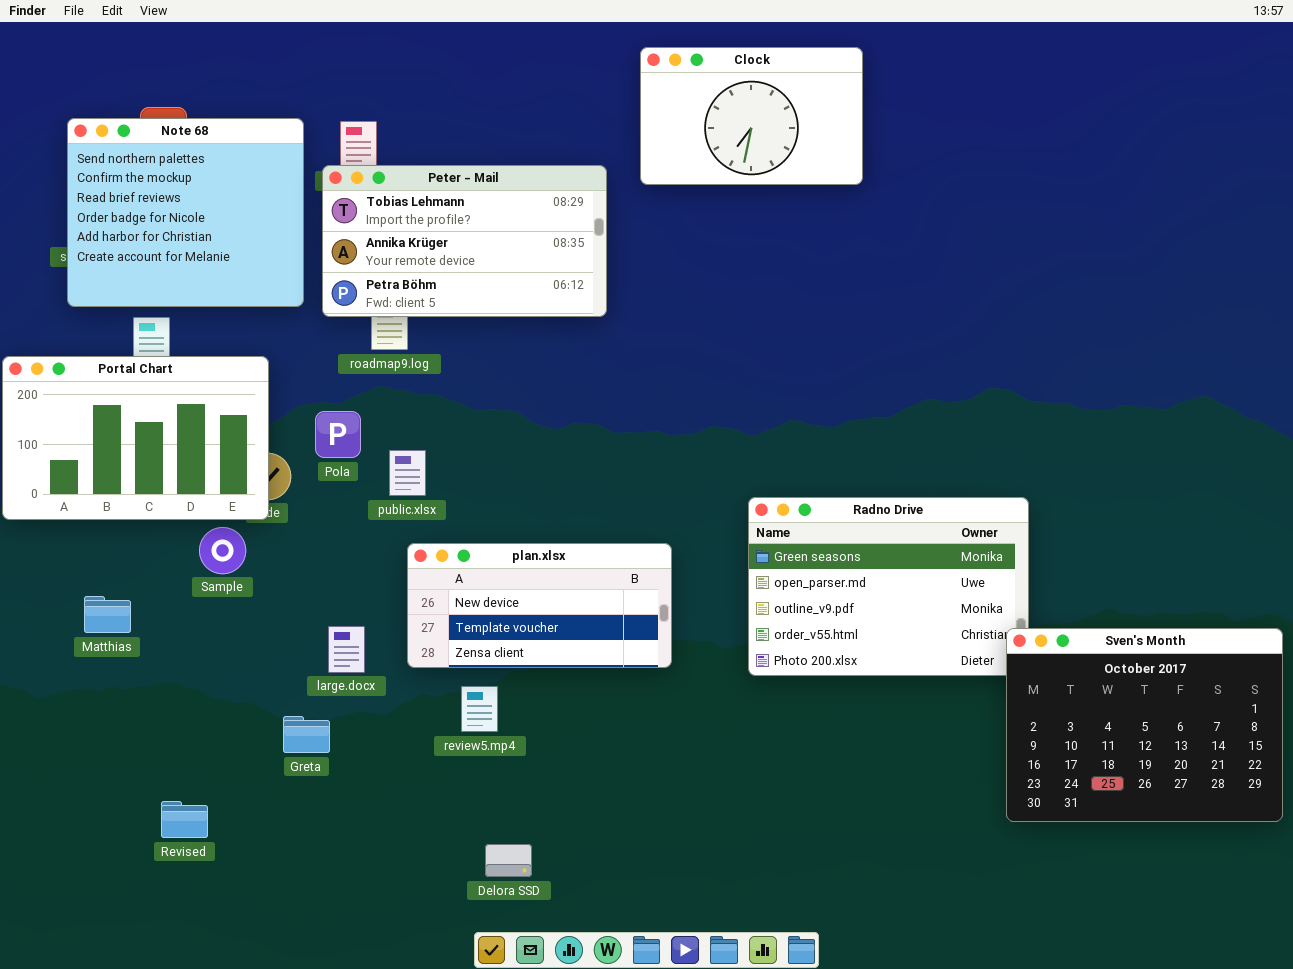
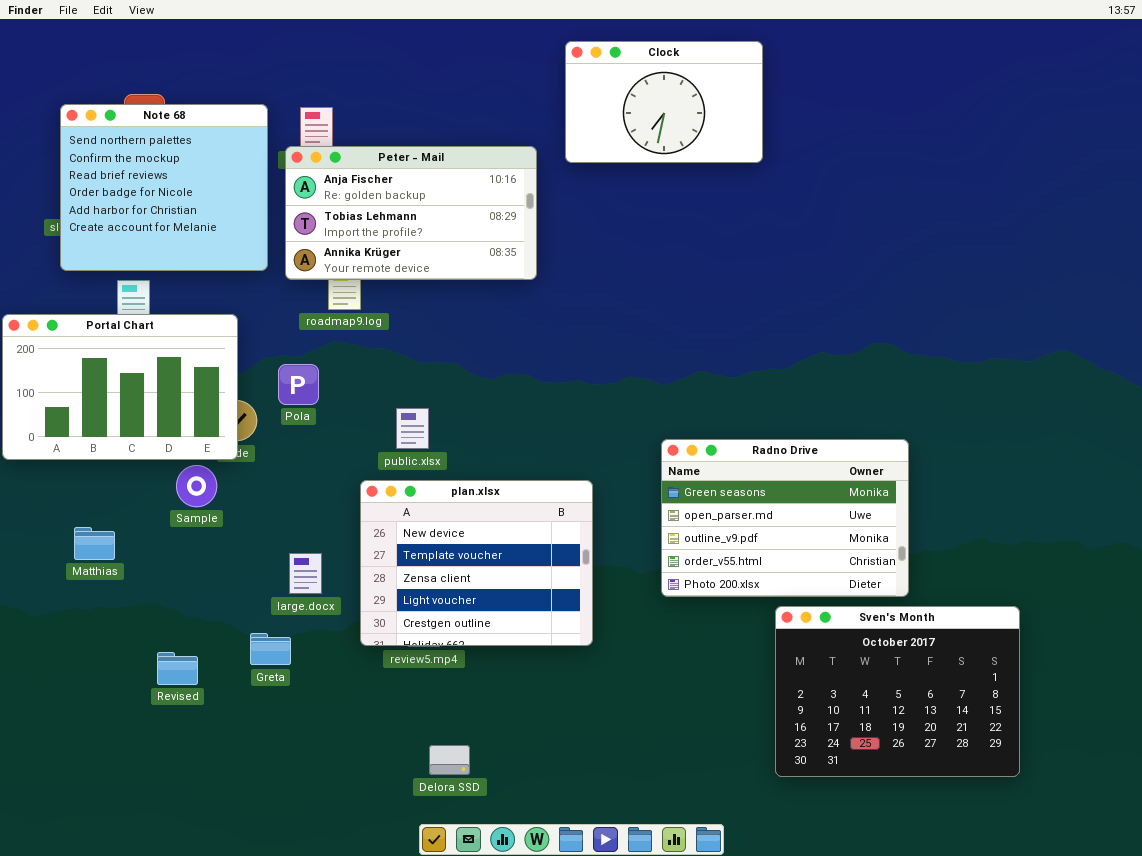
Peter - Mail: [322,165,607,317] -> [285,146,537,280], scrolled up 1 row
public.xlsx: [389,450,426,496] -> [396,408,429,449], moved
plan.xlsx: [407,543,672,668] -> [360,480,593,646], resized
Sven's Month: [1006,628,1283,822] -> [775,606,1020,777], moved
Revised: [161,801,208,838] -> [157,652,198,685], moved

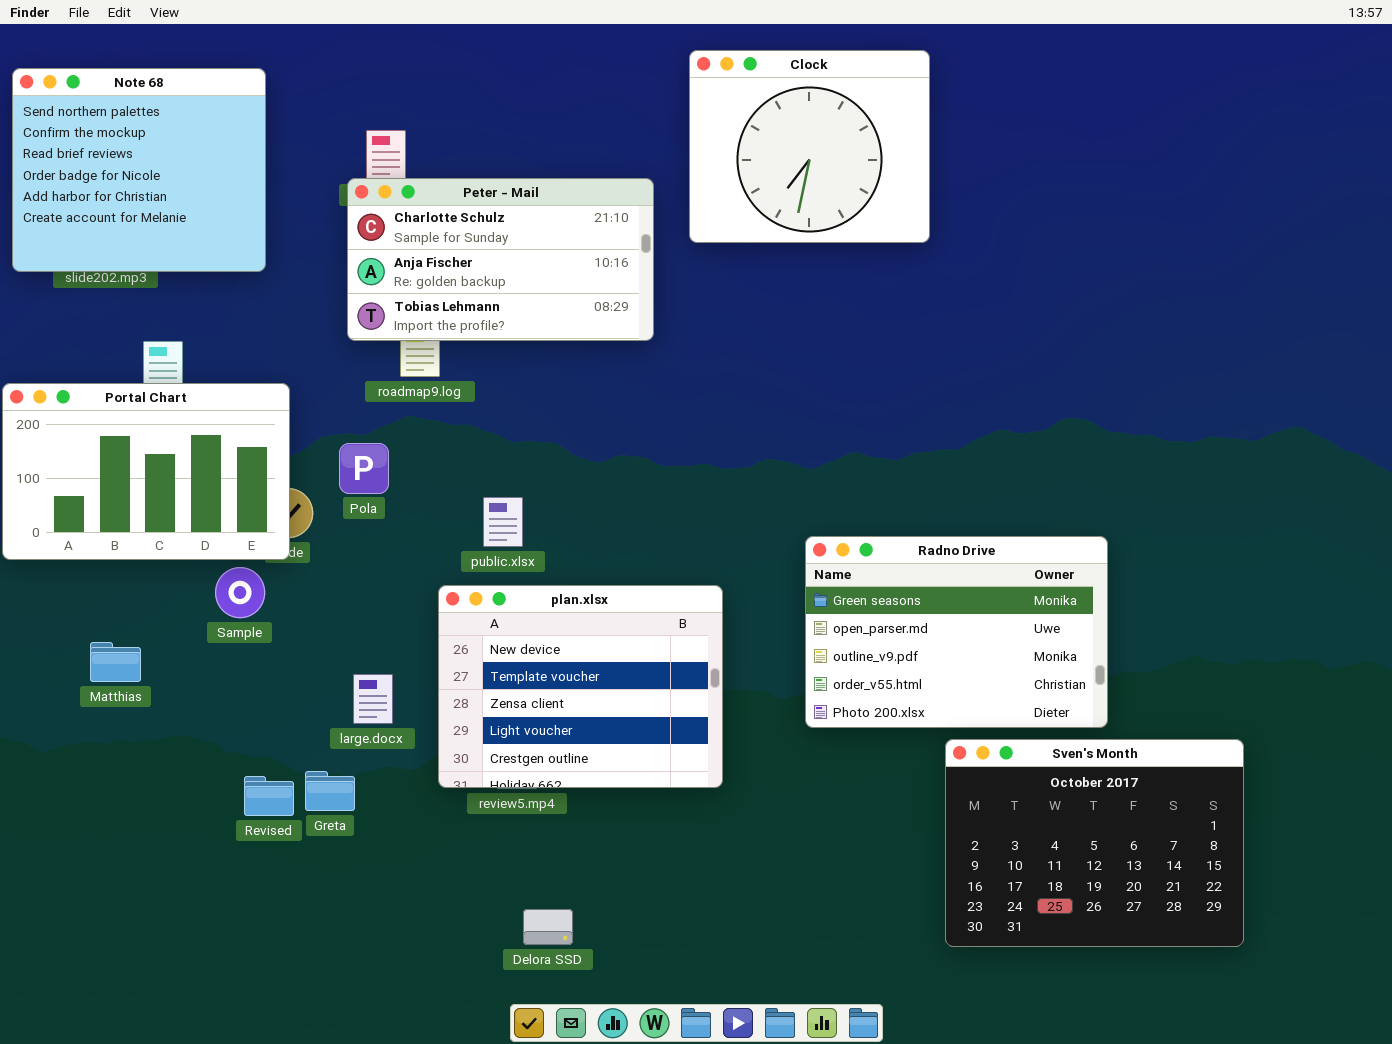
Clock: [565,41,763,163] -> [689,50,930,243], resized
Note 68: [60,104,268,271] -> [12,68,266,272], moved
Peter - Mail: [285,146,537,280] -> [347,178,654,341], scrolled up 1 row
Revised: [157,652,198,685] -> [244,776,294,816], moved

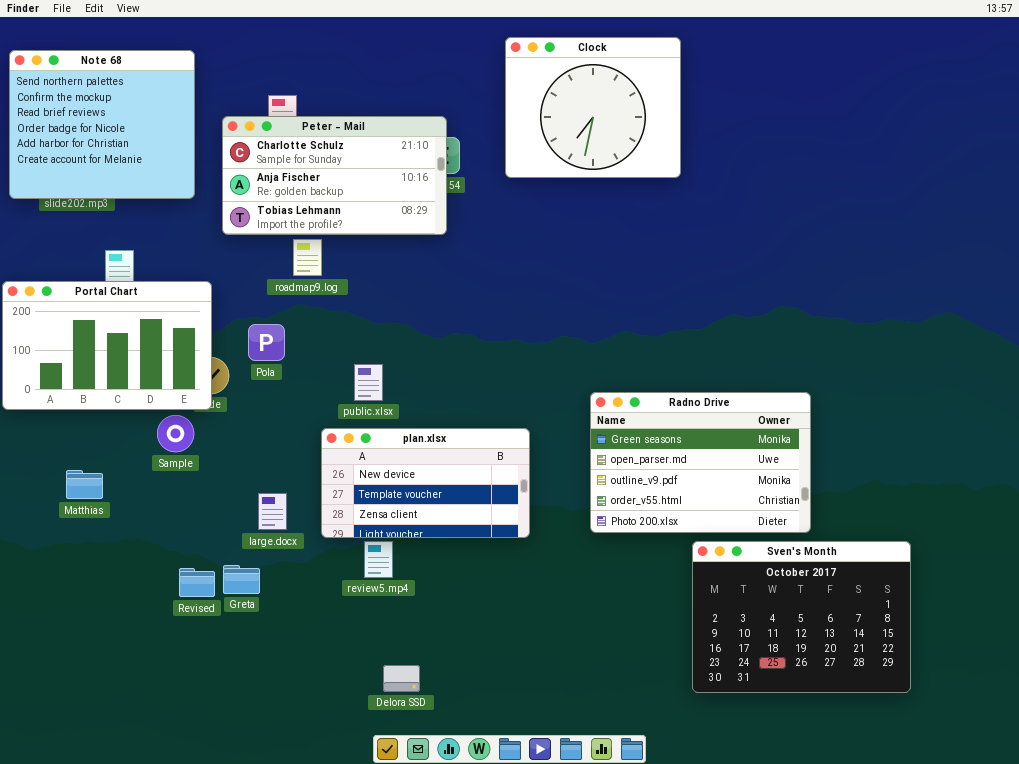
Peter - Mail: [347,178,654,341] -> [222,116,447,235], moved
plan.xlsx: [438,585,723,788] -> [321,428,530,538], resized

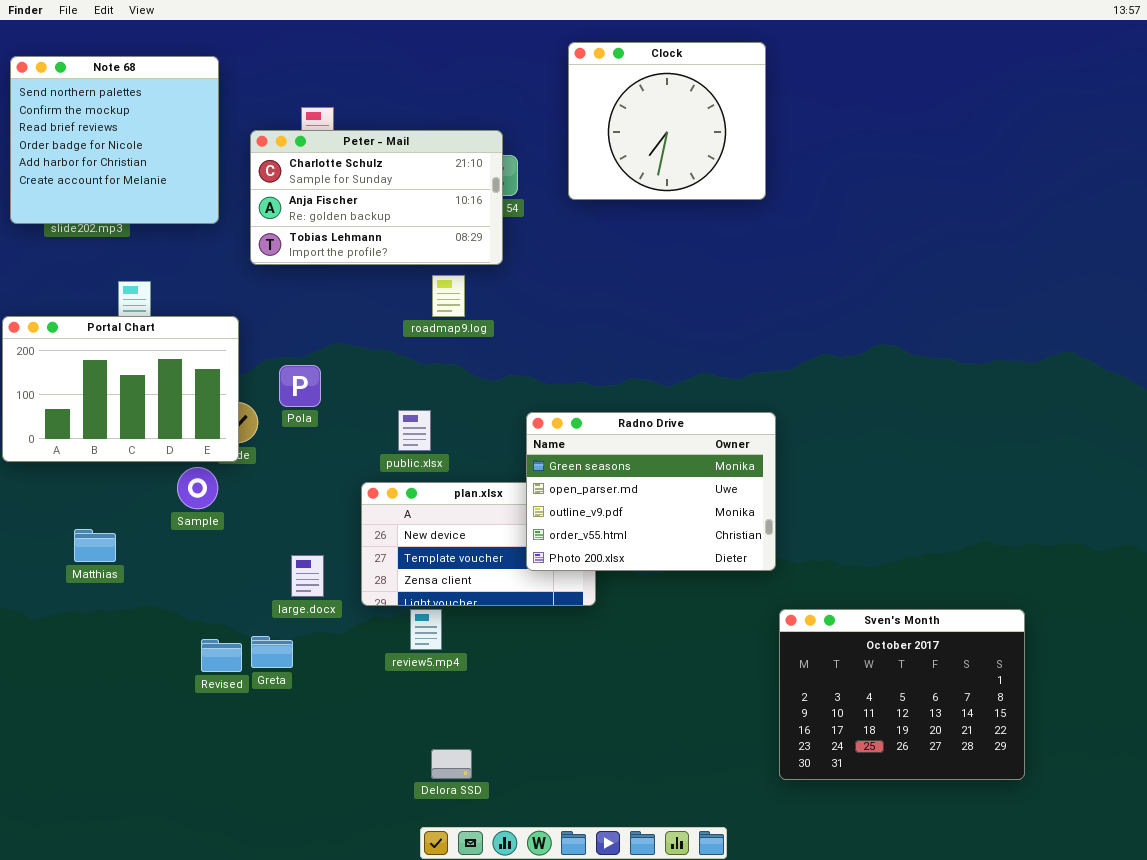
roadmap9.log: [293,239,322,276] -> [432,275,465,317], moved
Radno Drive: [590,392,811,533] -> [526,412,776,571], moved

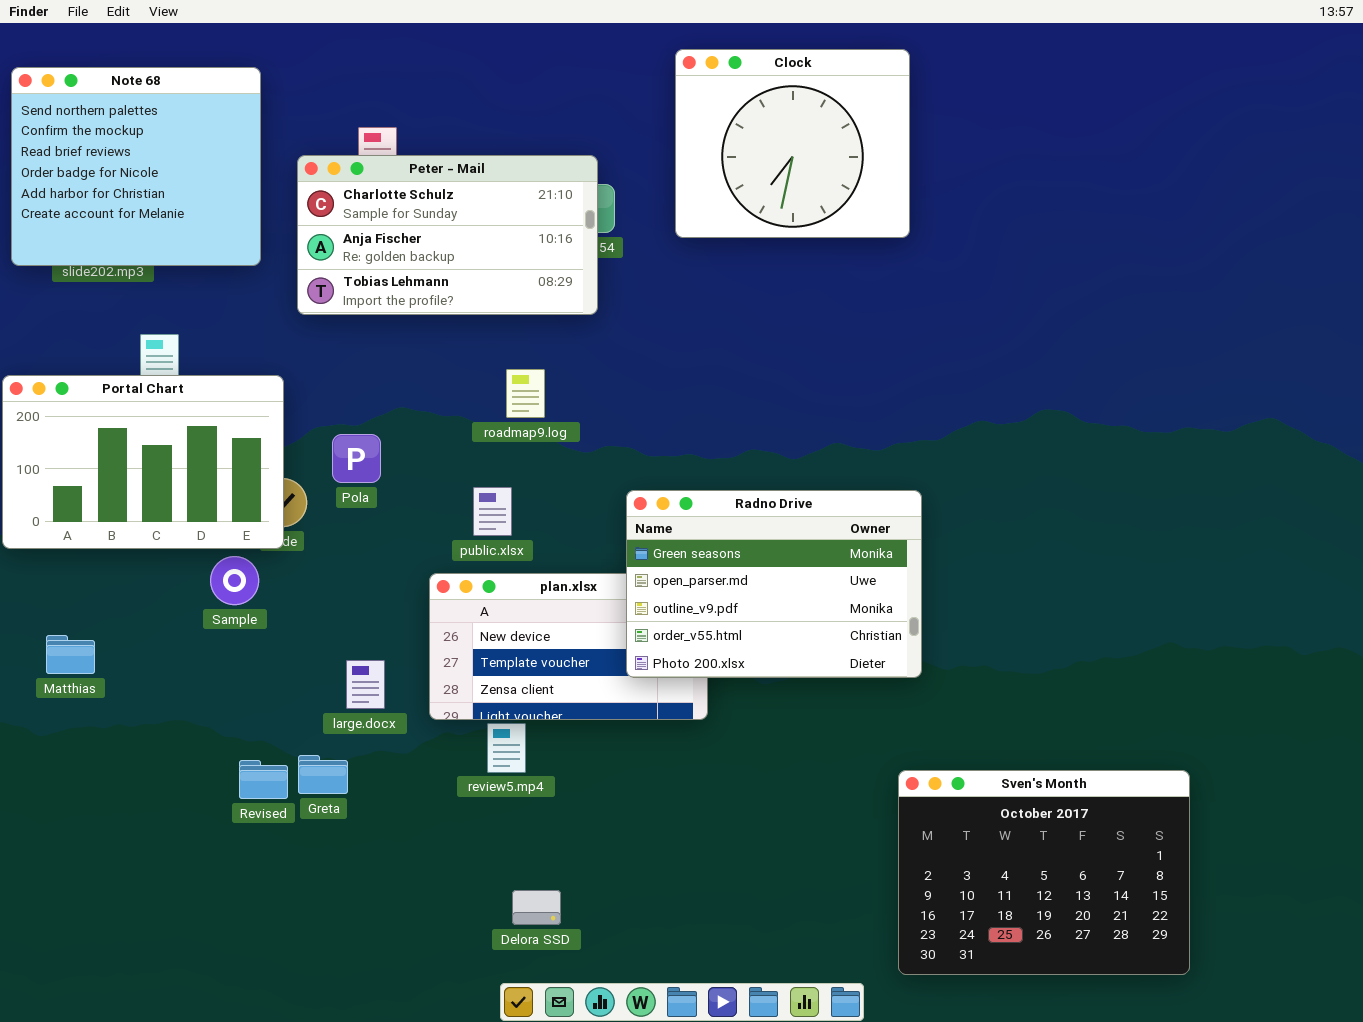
roadmap9.log: [432,275,465,317] -> [506,369,545,418], moved
Matthias: [74,529,116,562] -> [46,635,95,674], moved
Sven's Month: [779,609,1025,780] -> [898,770,1190,975], moved

